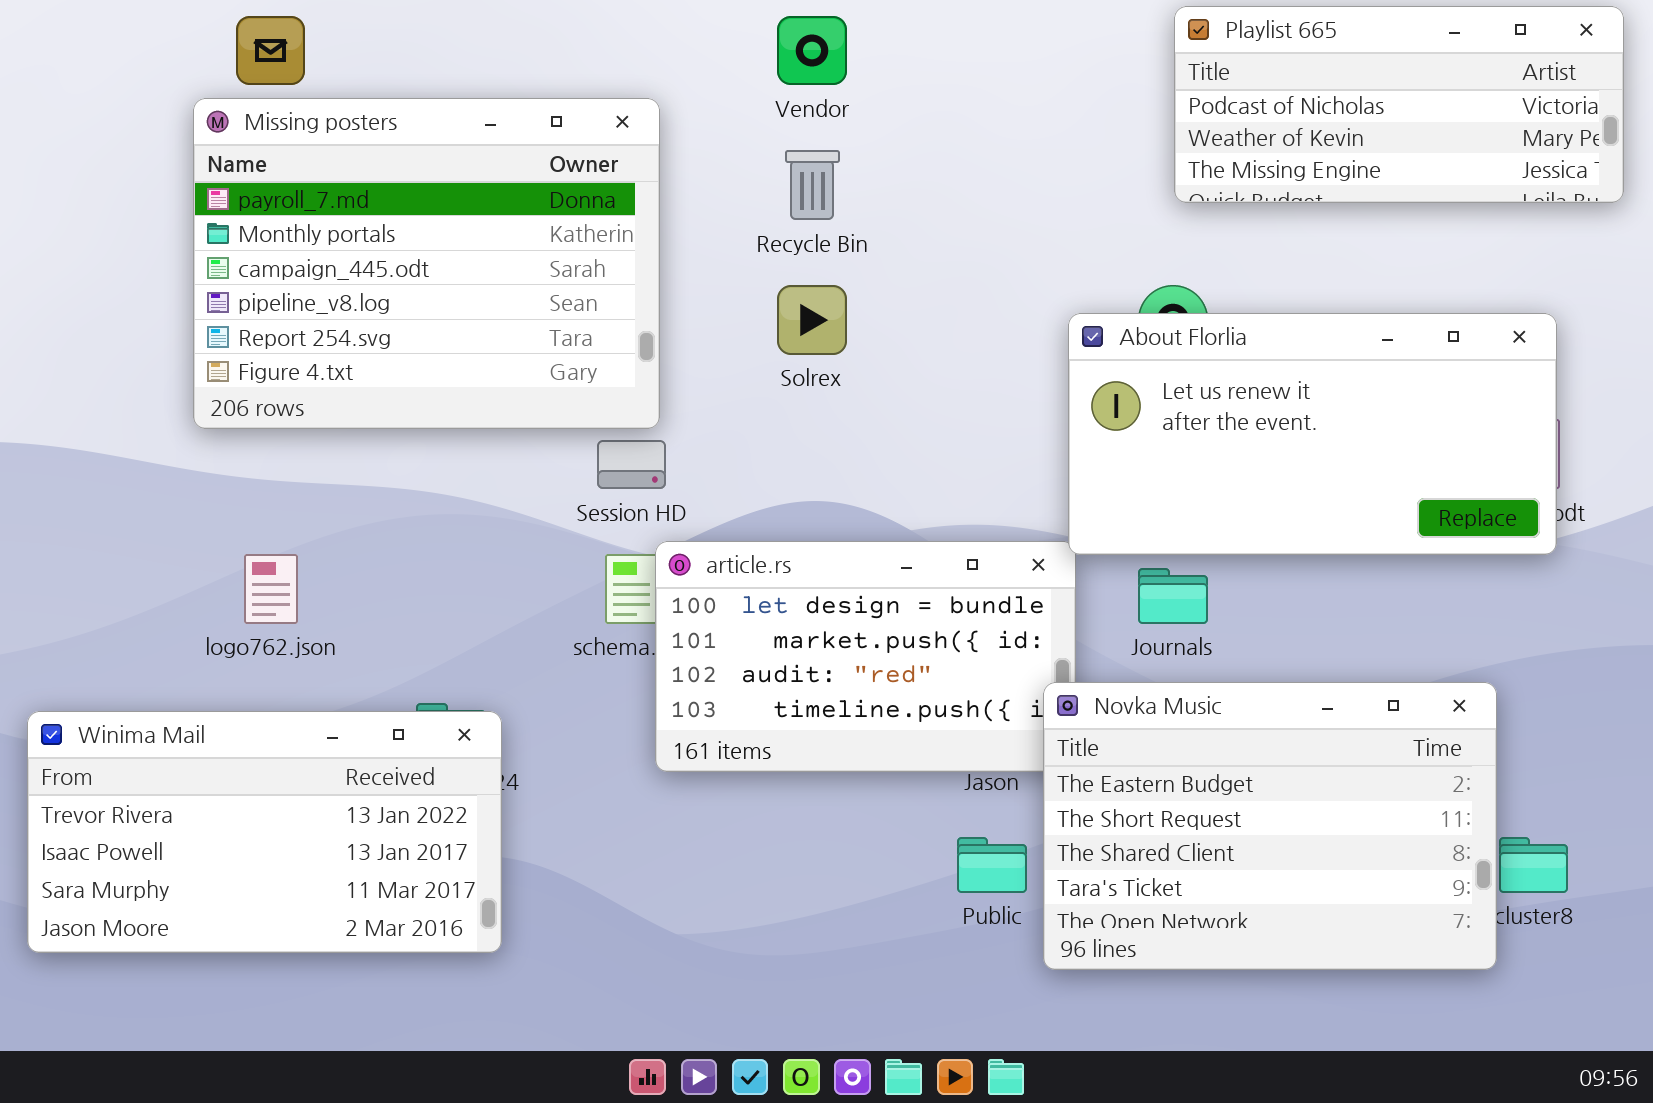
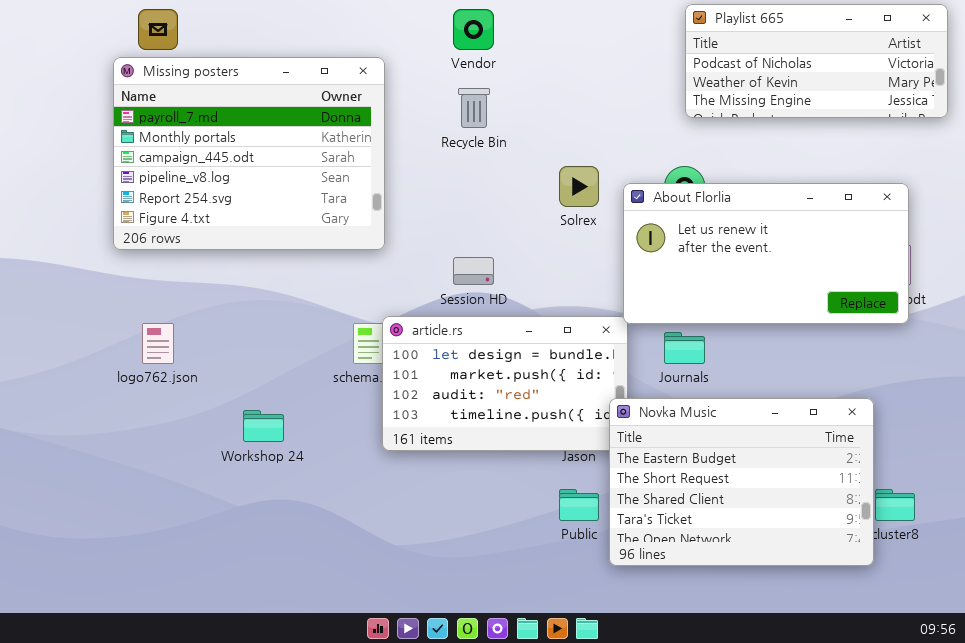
Solrex: [777,285,847,355] -> [559,166,599,207], moved
Session HD: [597,440,666,489] -> [453,257,494,285], moved
Winima Mail: [27,711,502,953] -> none, closed

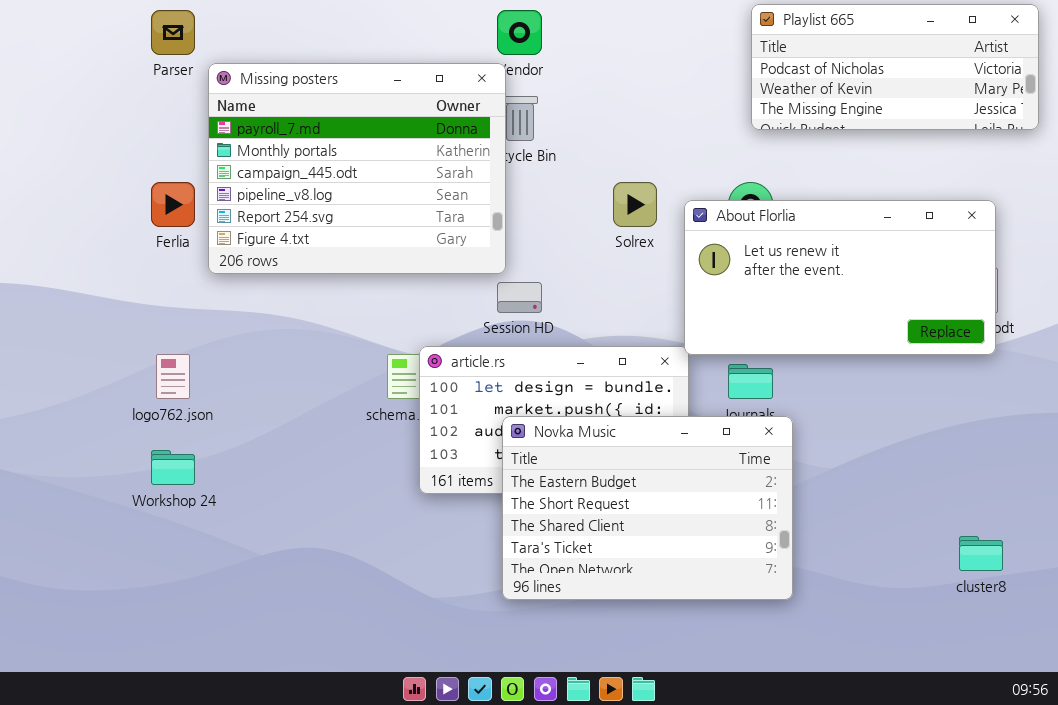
Missing posters: [113,57,385,250] -> [208,63,506,274], moved
Novka Music: [609,398,874,566] -> [502,416,793,600], moved
Workshop 24: [243,410,284,442] -> [151,450,195,485], moved

